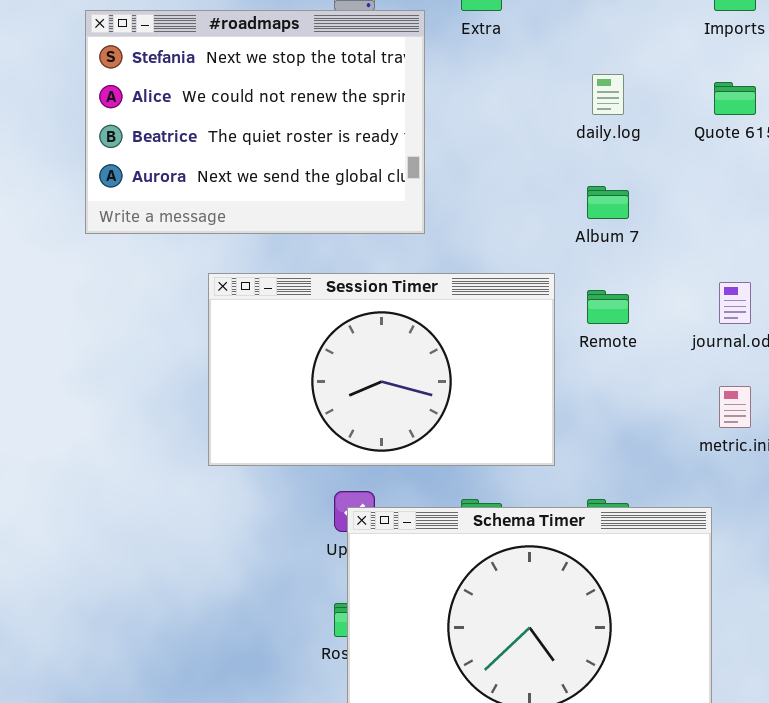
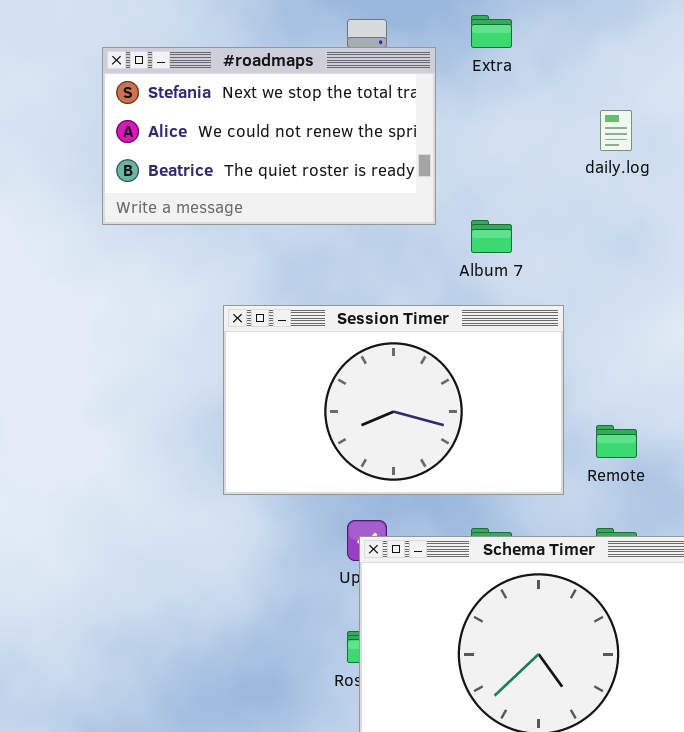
#roadmaps: [85,10,425,234] -> [102,47,436,225], resized
Album 7: [587,186,629,219] -> [471,220,512,253], moved
Remote: [587,290,629,324] -> [596,425,637,458], moved

